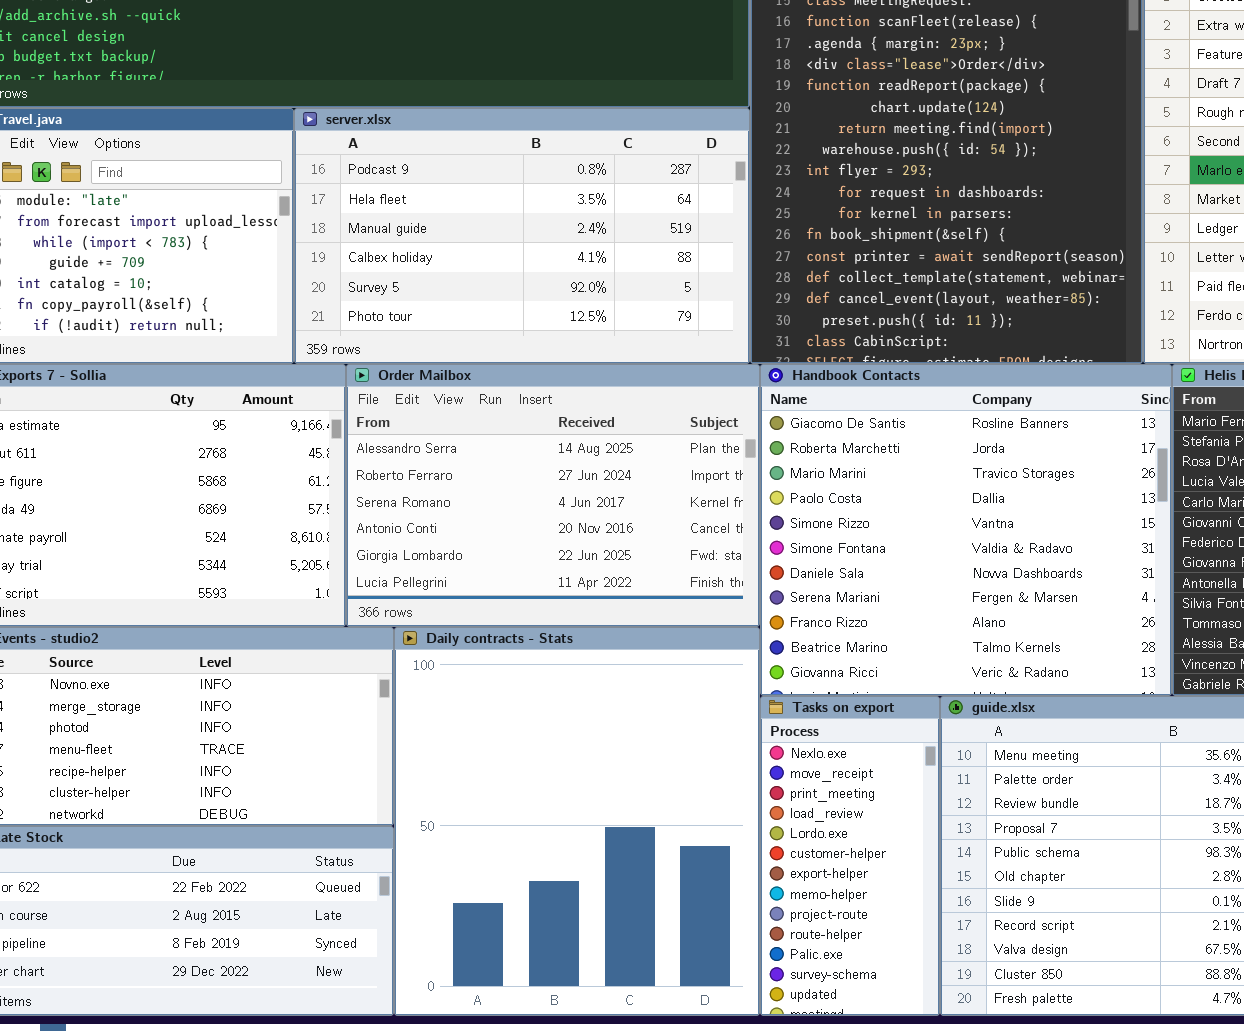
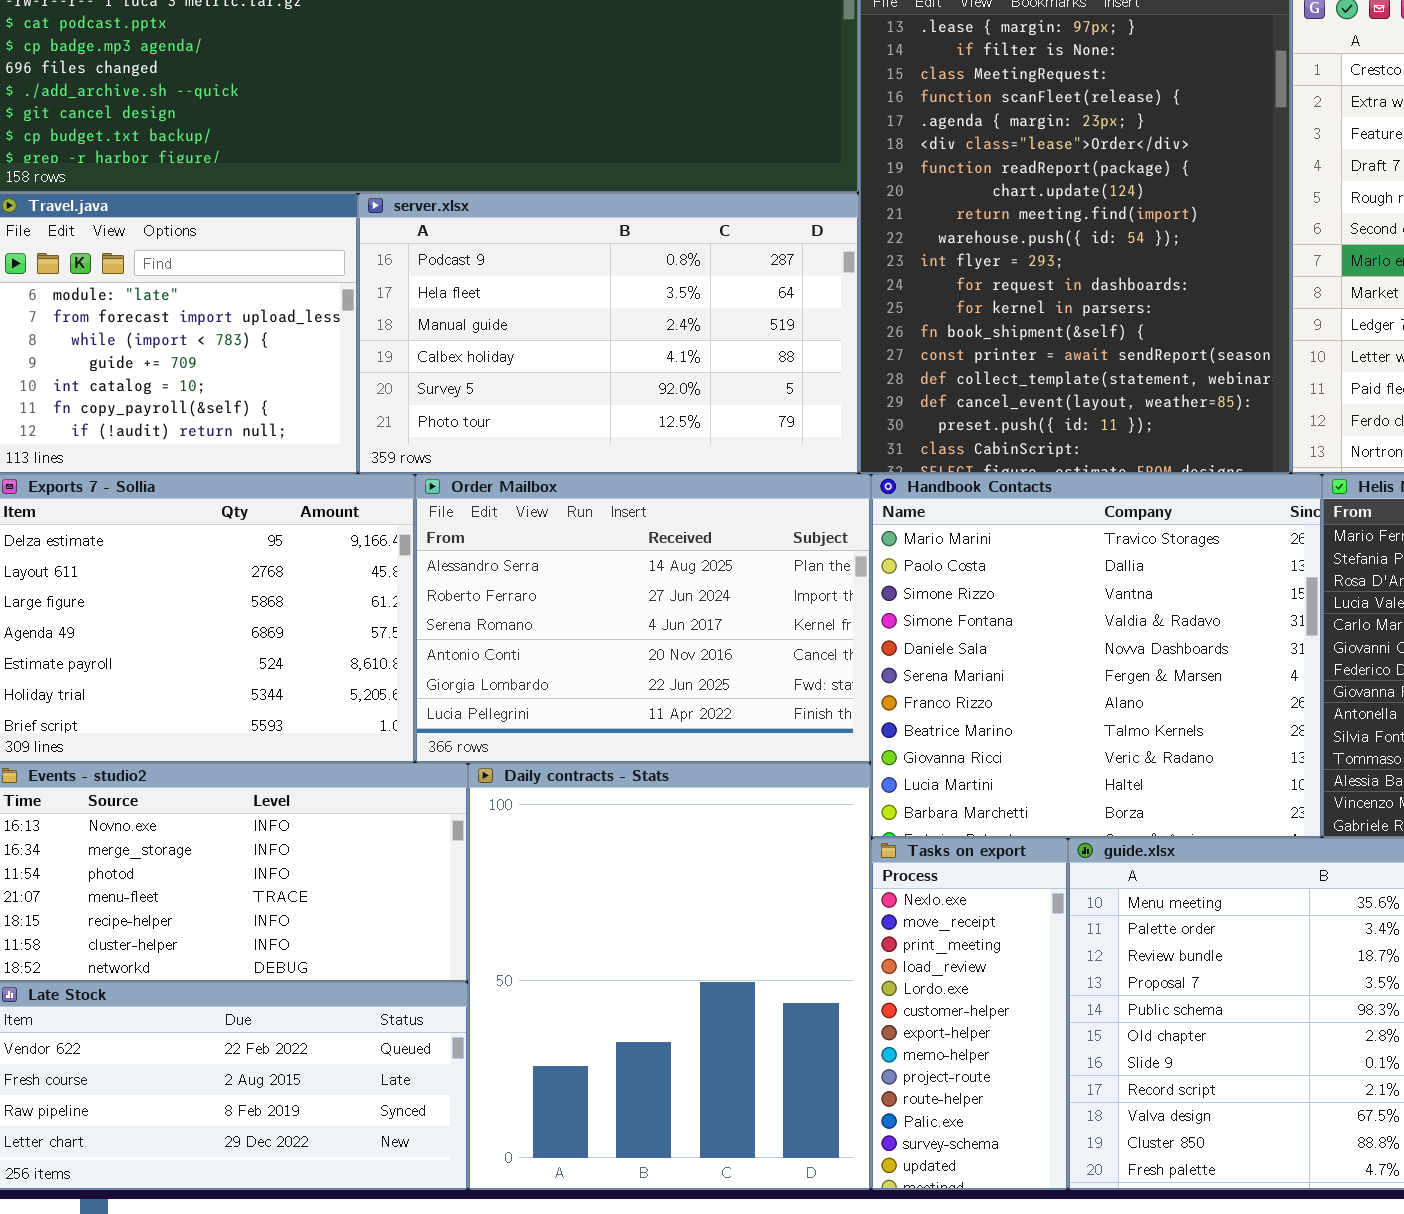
Handbook Contacts: [760,364,1172,696] -> [871,474,1322,838], scrolled down 2 rows

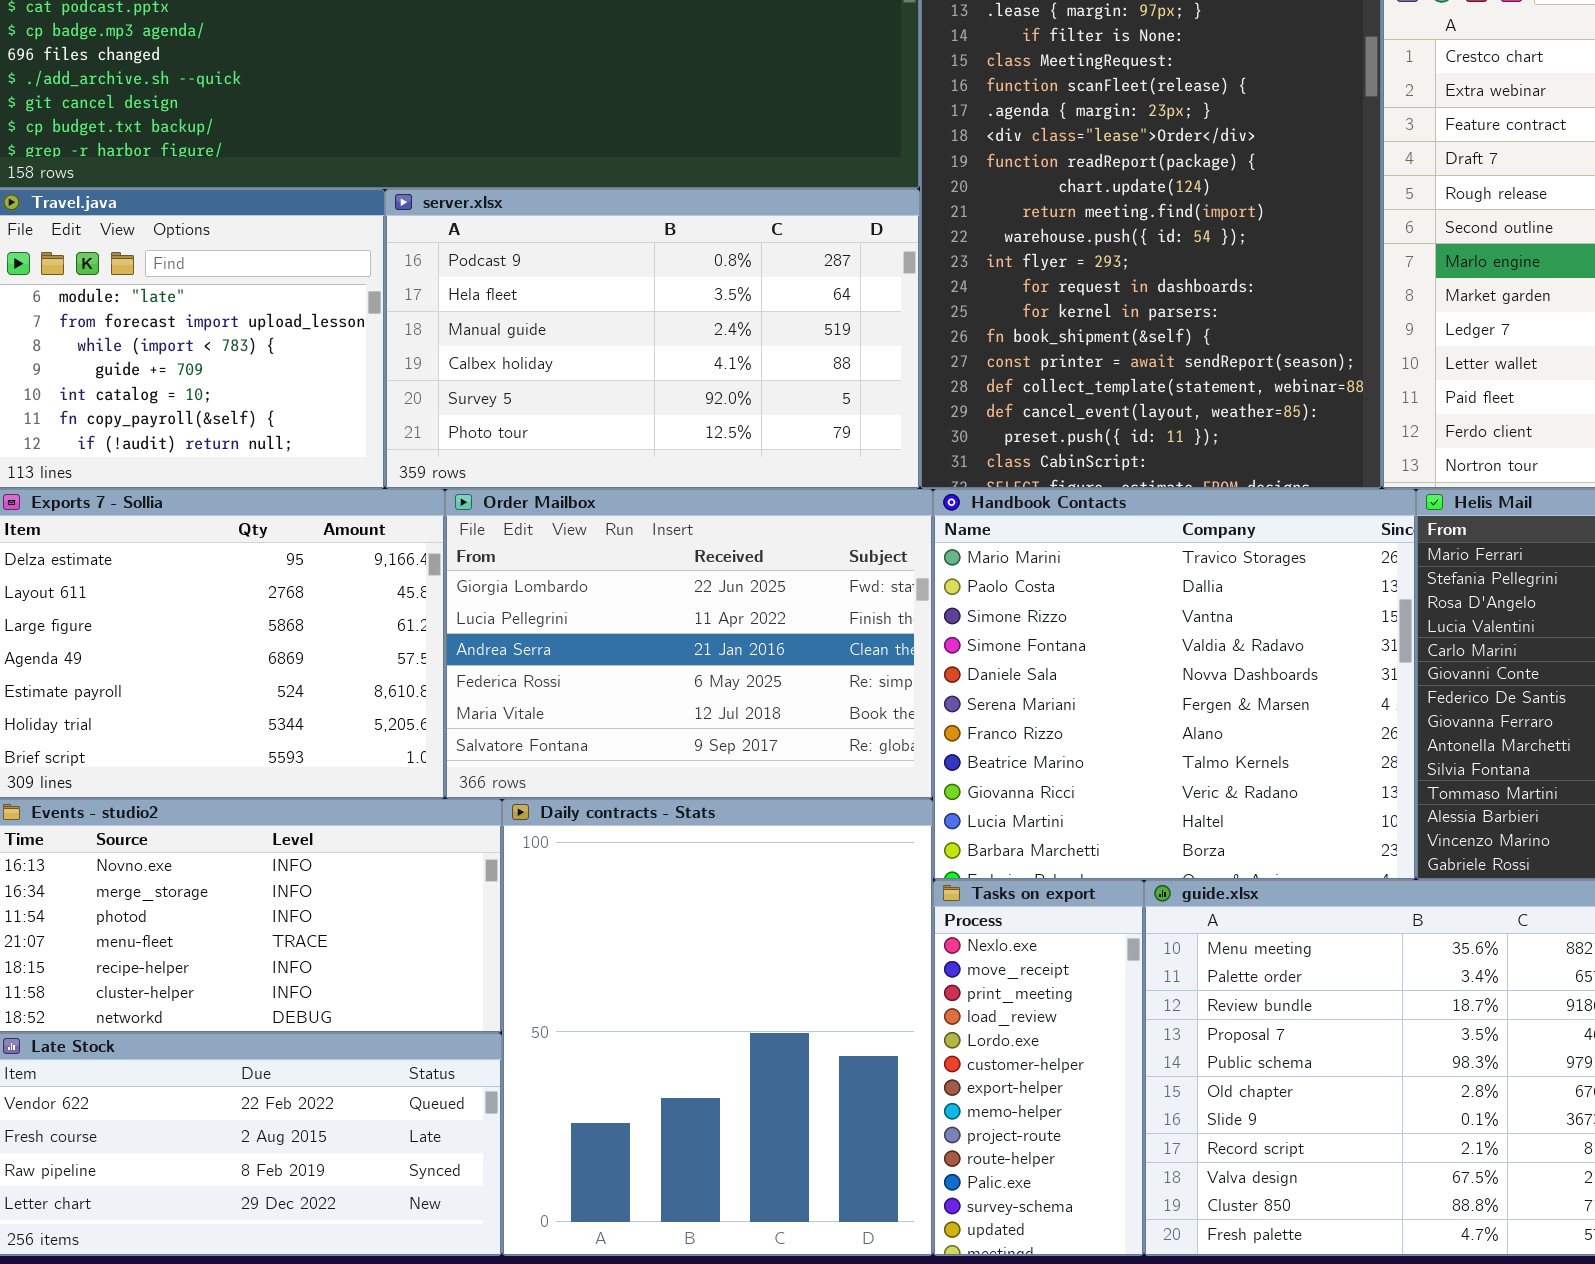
Order Mailbox: [415,474,871,763] -> [445,489,933,799], scrolled down 4 rows

